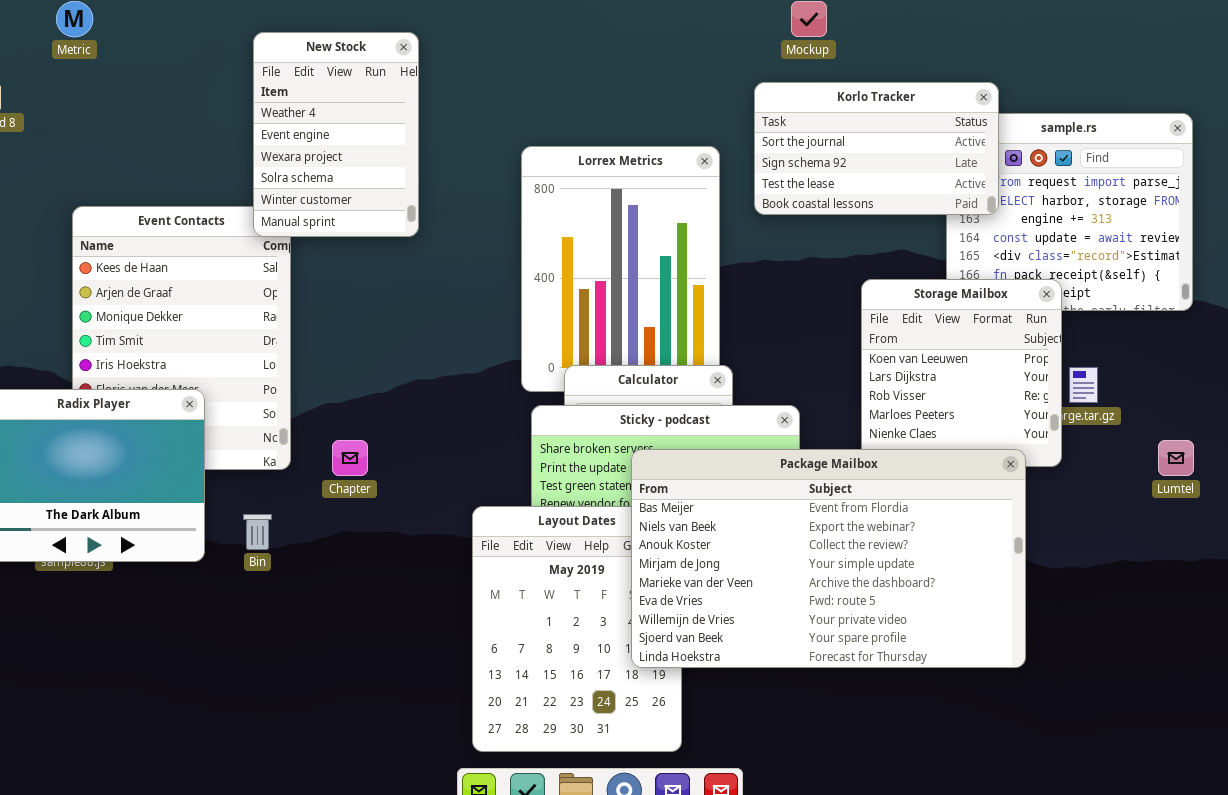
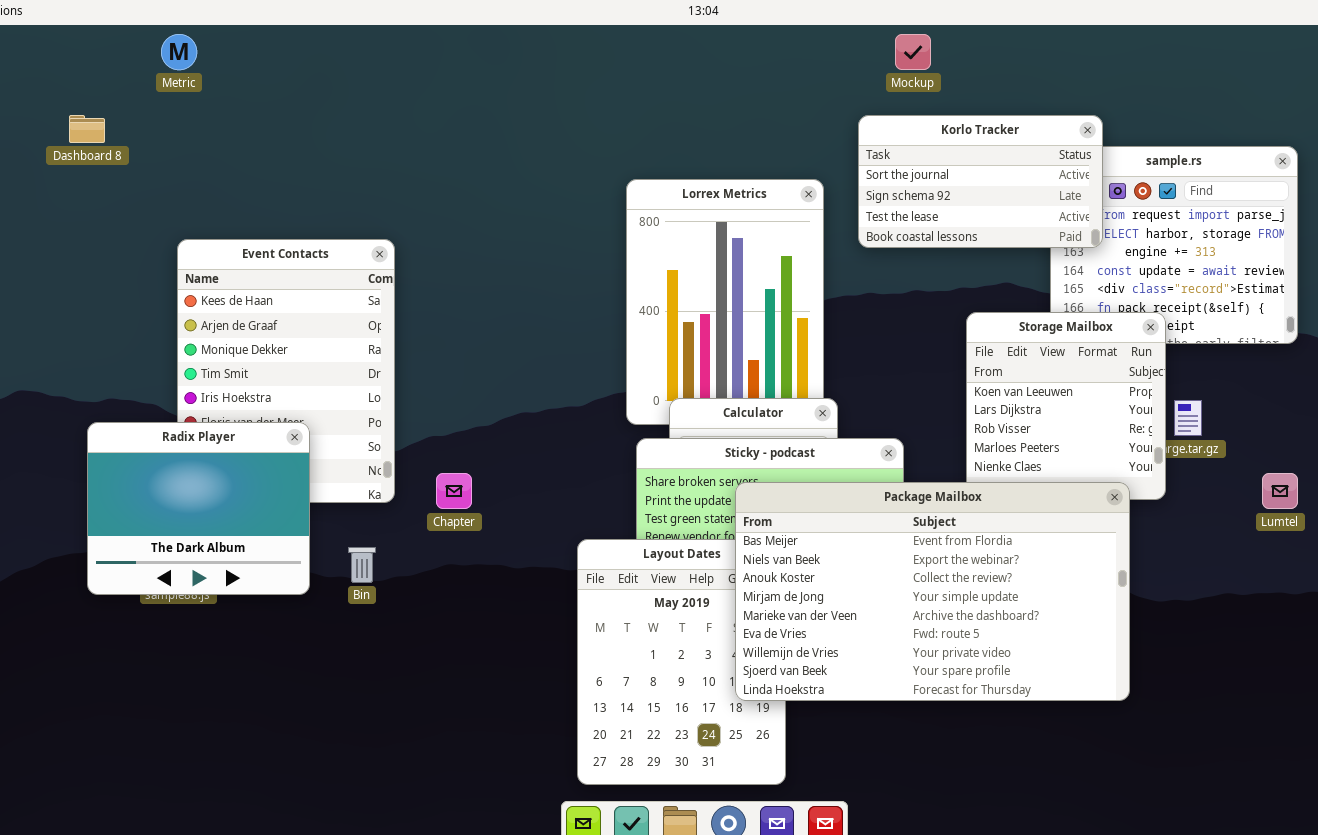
New Stock: [253,32,419,237] -> none, closed

